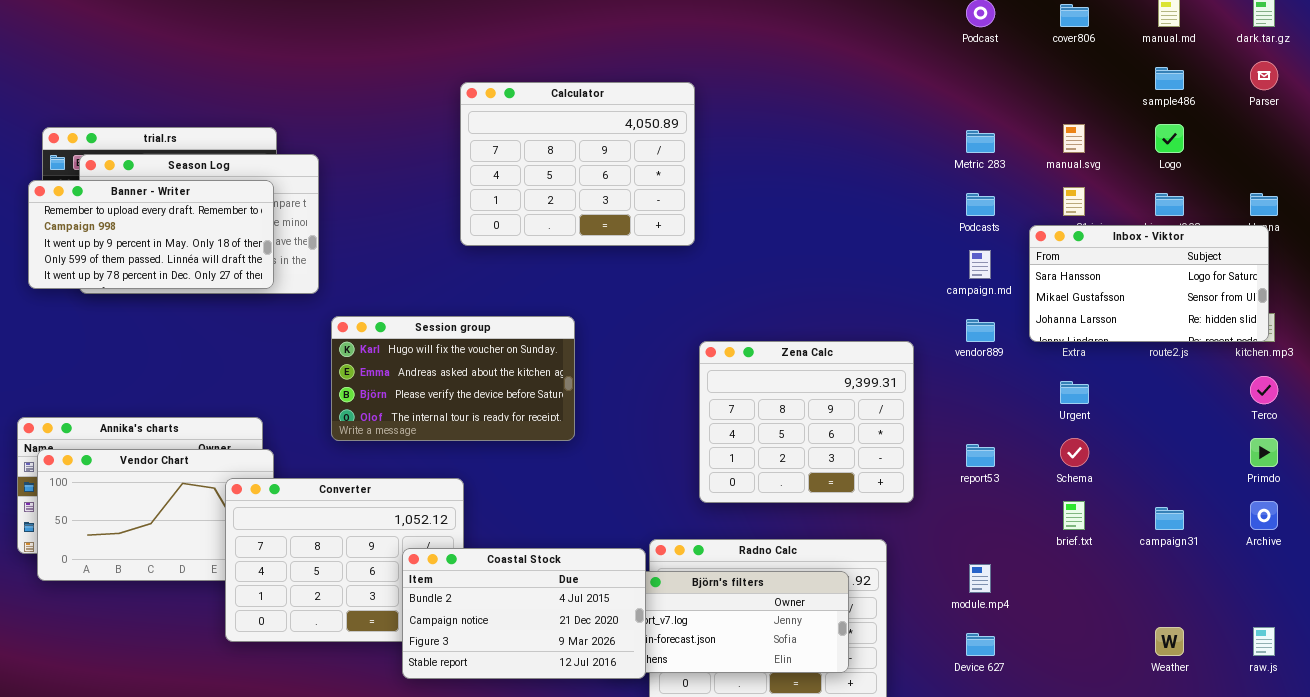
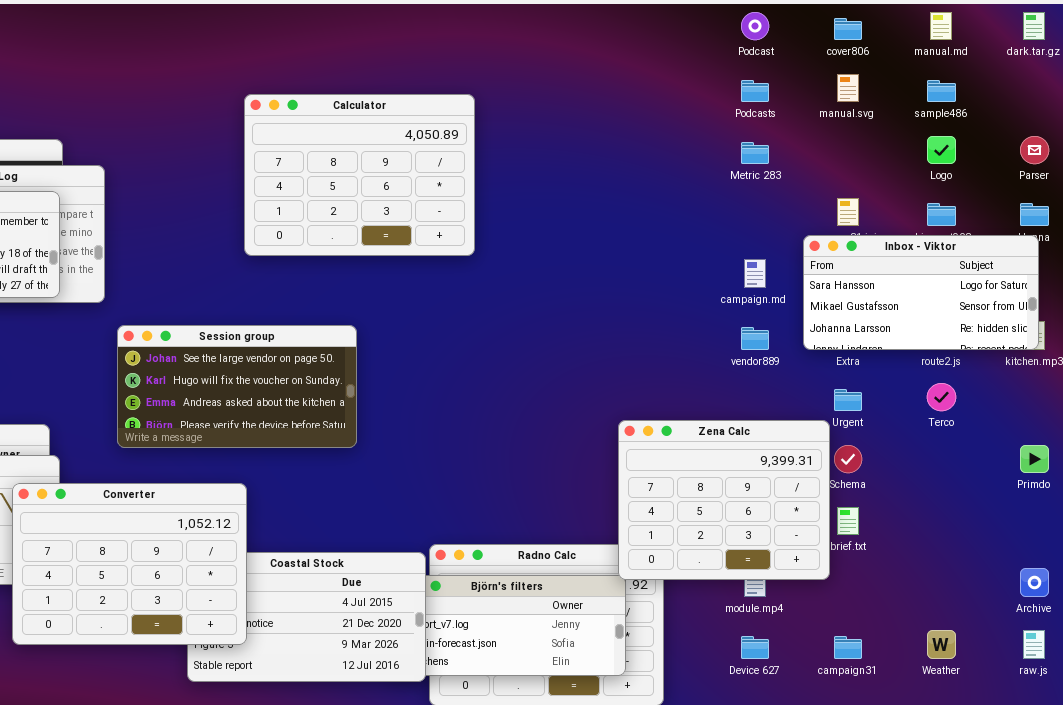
Parser: [1250,61,1278,90] -> [1020,136,1049,164], moved
manual.svg: [1063,124,1085,153] -> [837,74,859,102], moved
Podcasts: [966,193,995,216] -> [741,80,769,102], moved
Session group: [331,316,575,441] -> [117,325,357,448], scrolled up 1 row
Zena Calc: [699,341,914,503] -> [618,420,830,580], moved
Terco: [1250,376,1278,404] -> [927,383,956,411], moved
Converter: [225,478,464,642] -> [12,483,247,645], raised
Archive: [1250,501,1278,530] -> [1020,568,1049,597], moved
campaign31: [1155,507,1184,530] -> [834,636,862,659], moved

